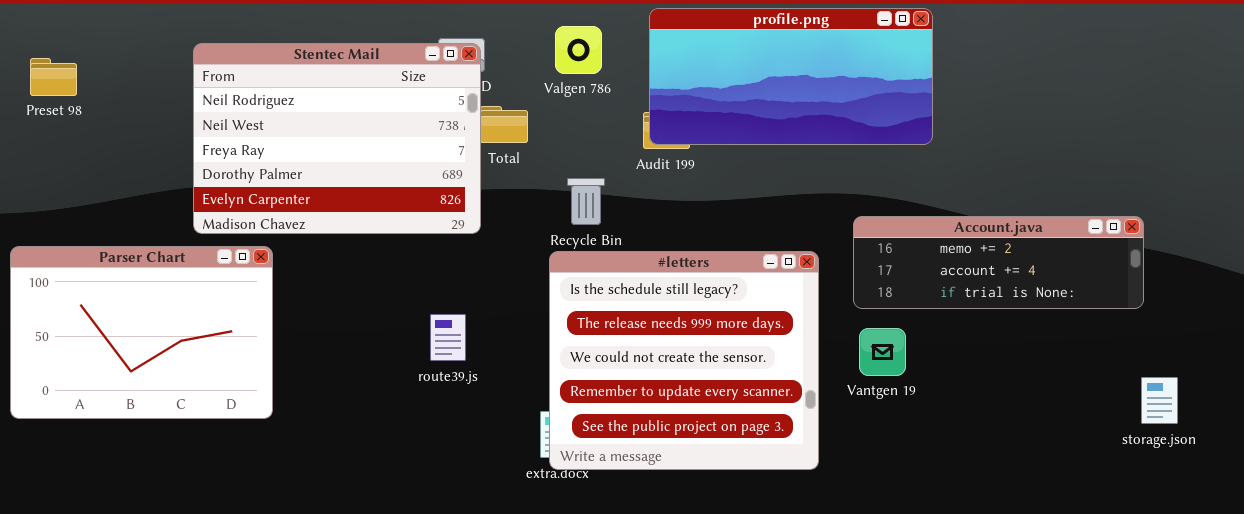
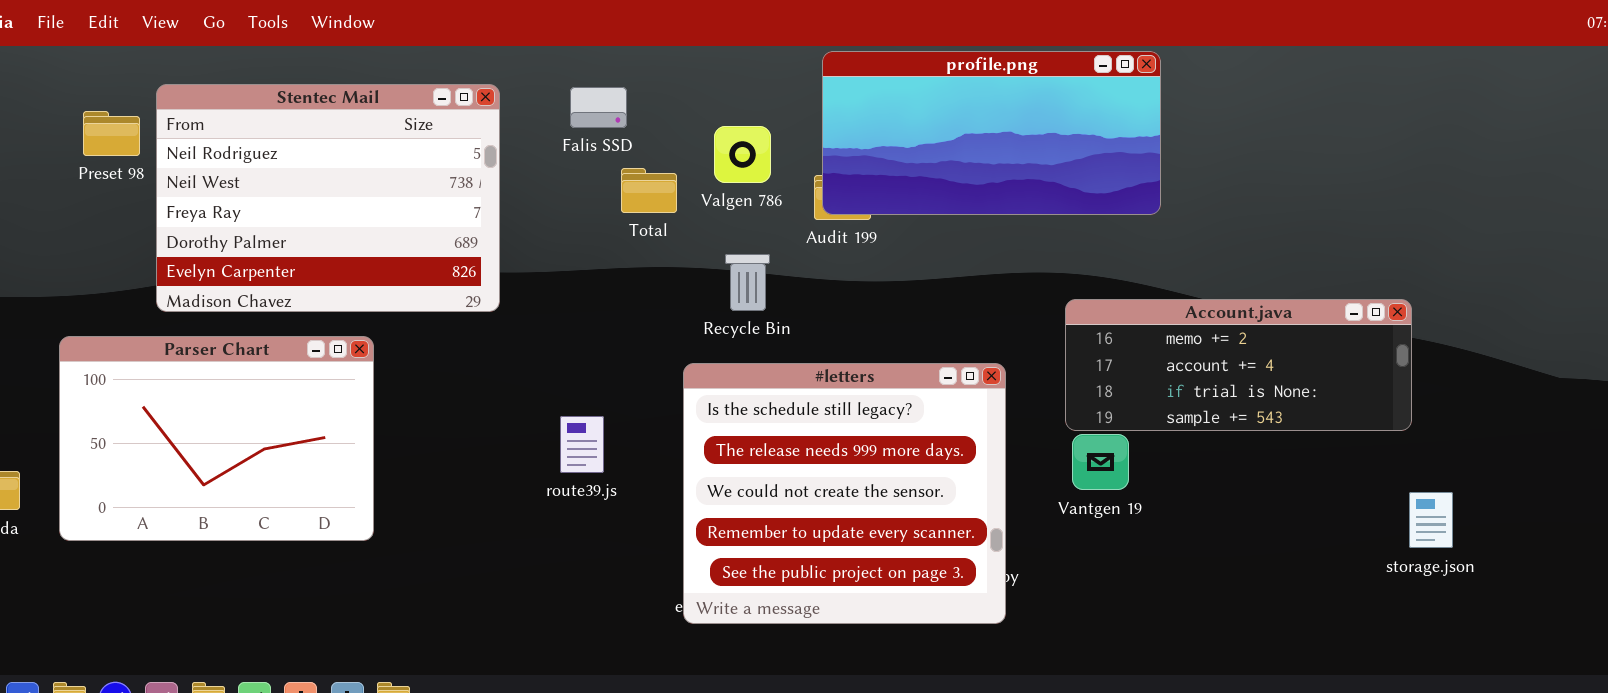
Valgen 786: [555,26,602,74] -> [714,126,771,183], moved
Stentec Mail: [193,43,481,234] -> [156,84,500,312], moved
Account.java: [853,216,1144,309] -> [1065,299,1412,431], resized
#letters: [549,251,819,470] -> [683,363,1006,624], moved

